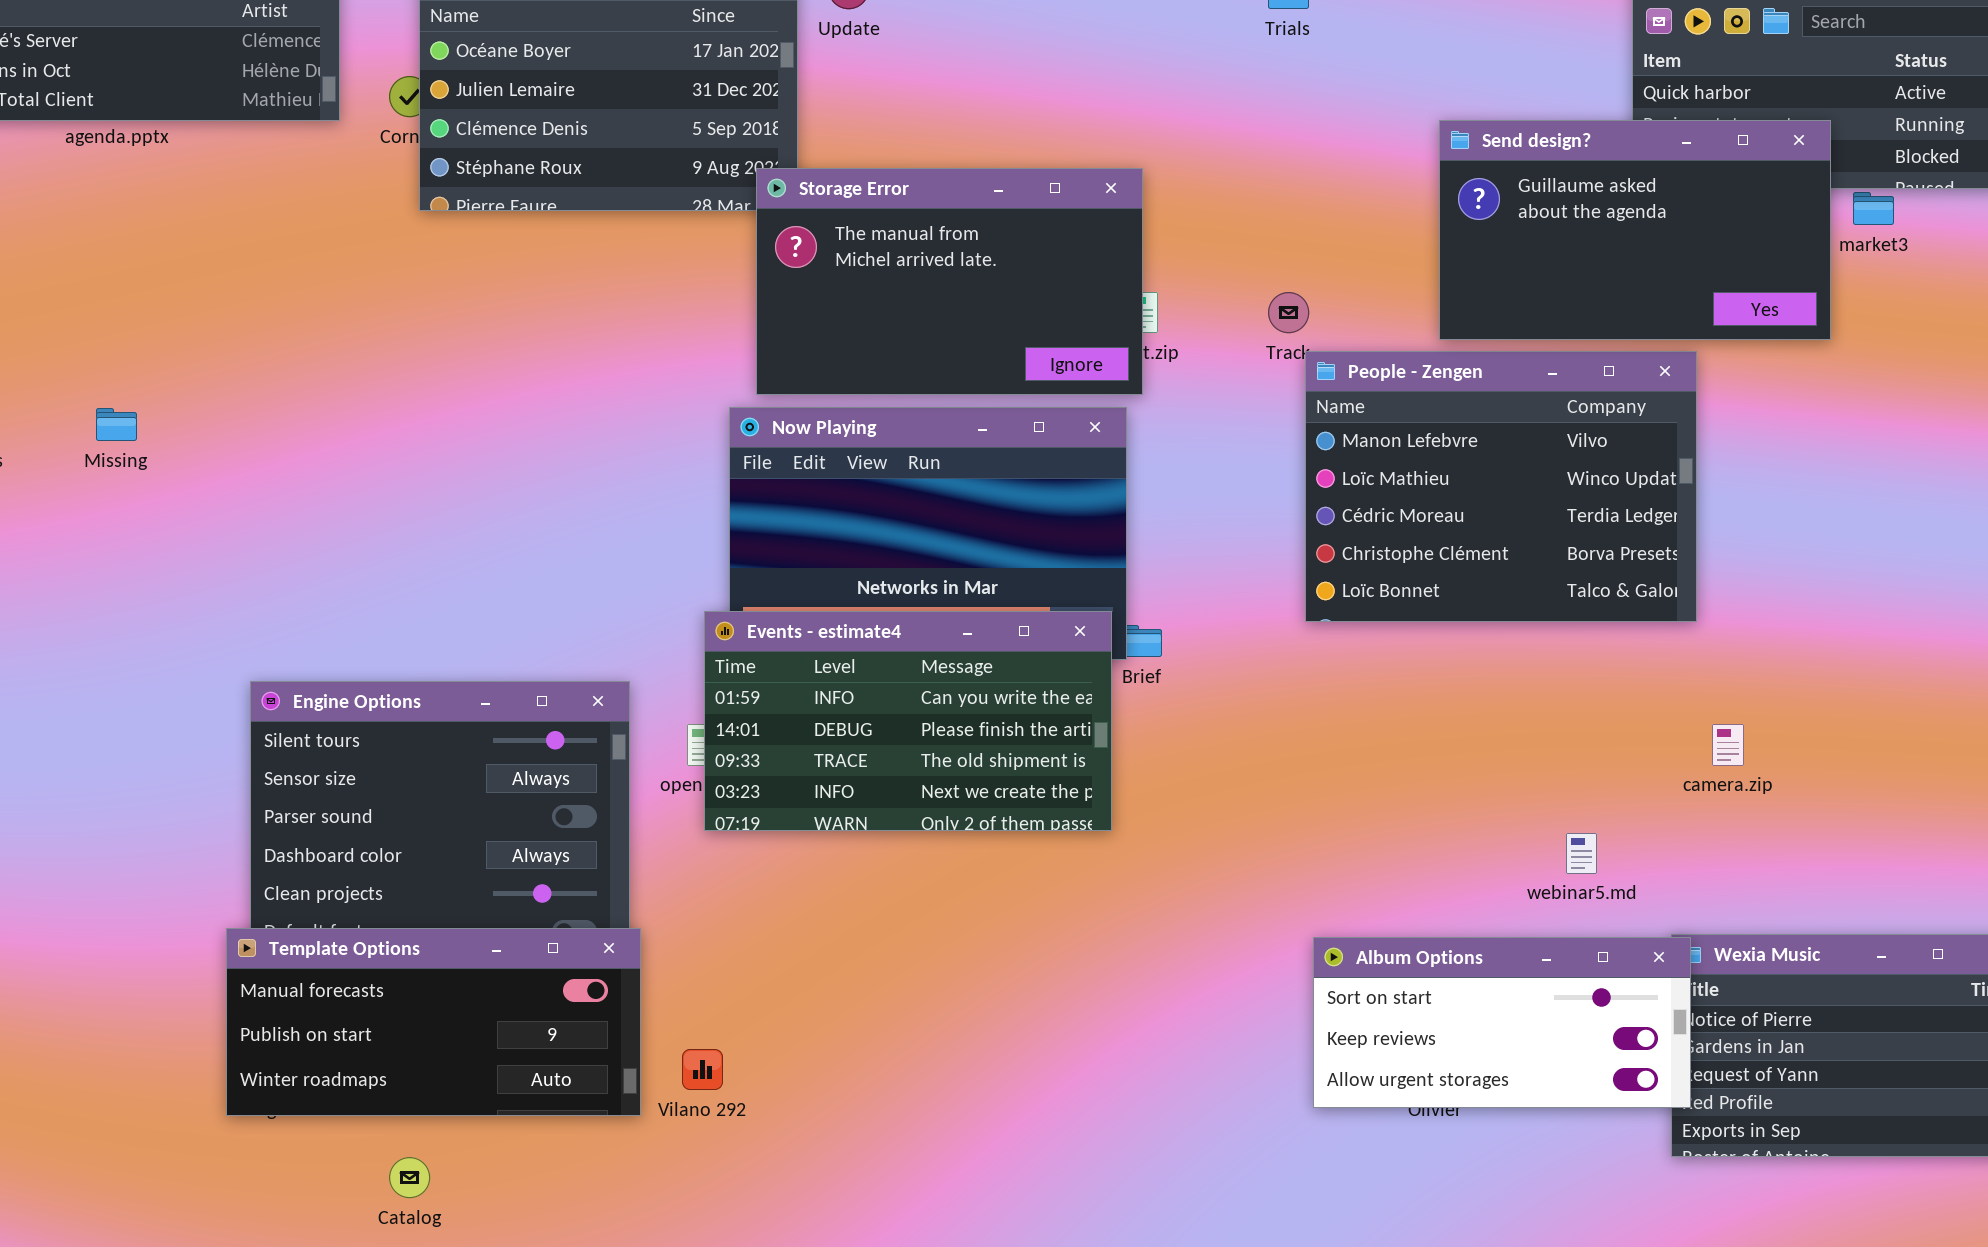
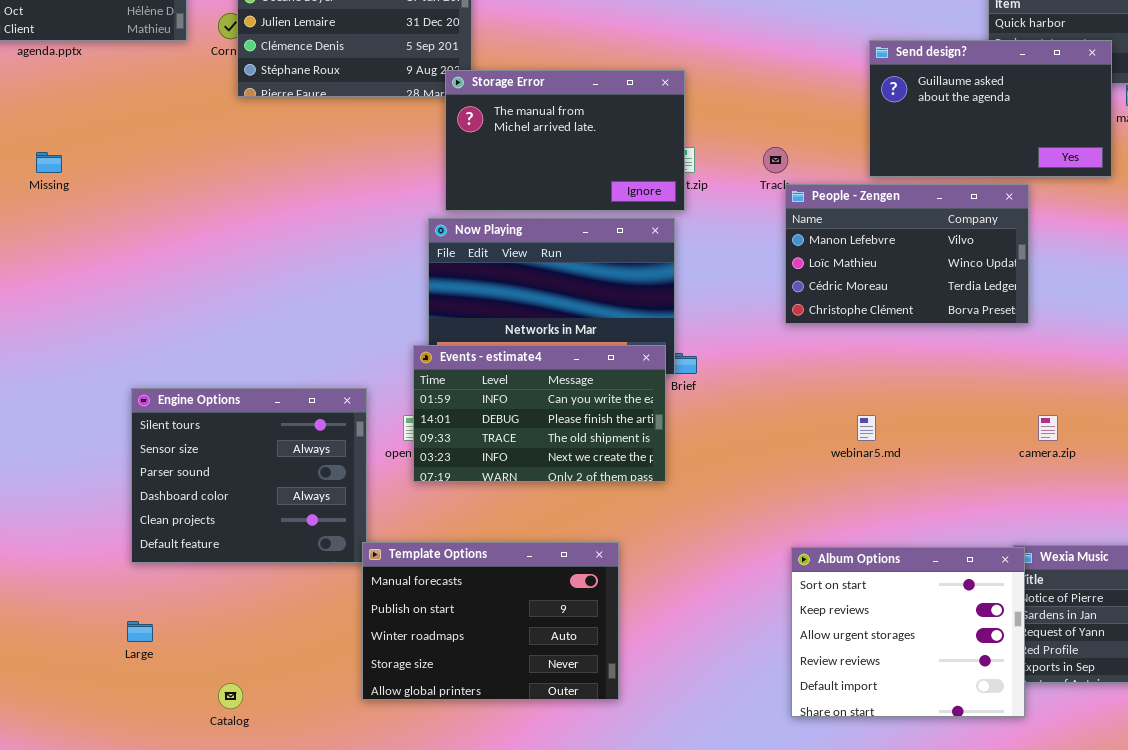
People - Zengen: [1305,351,1697,622] -> [785,184,1029,324], resized
Missing: [96,408,137,441] -> [36,152,62,173], moved
webinar5.md: [1566,833,1597,874] -> [857,415,876,441], moved
Template Options: [226,928,641,1116] -> [362,542,619,700], moved, resized
Album Options: [1313,937,1691,1108] -> [791,547,1025,717], resized

